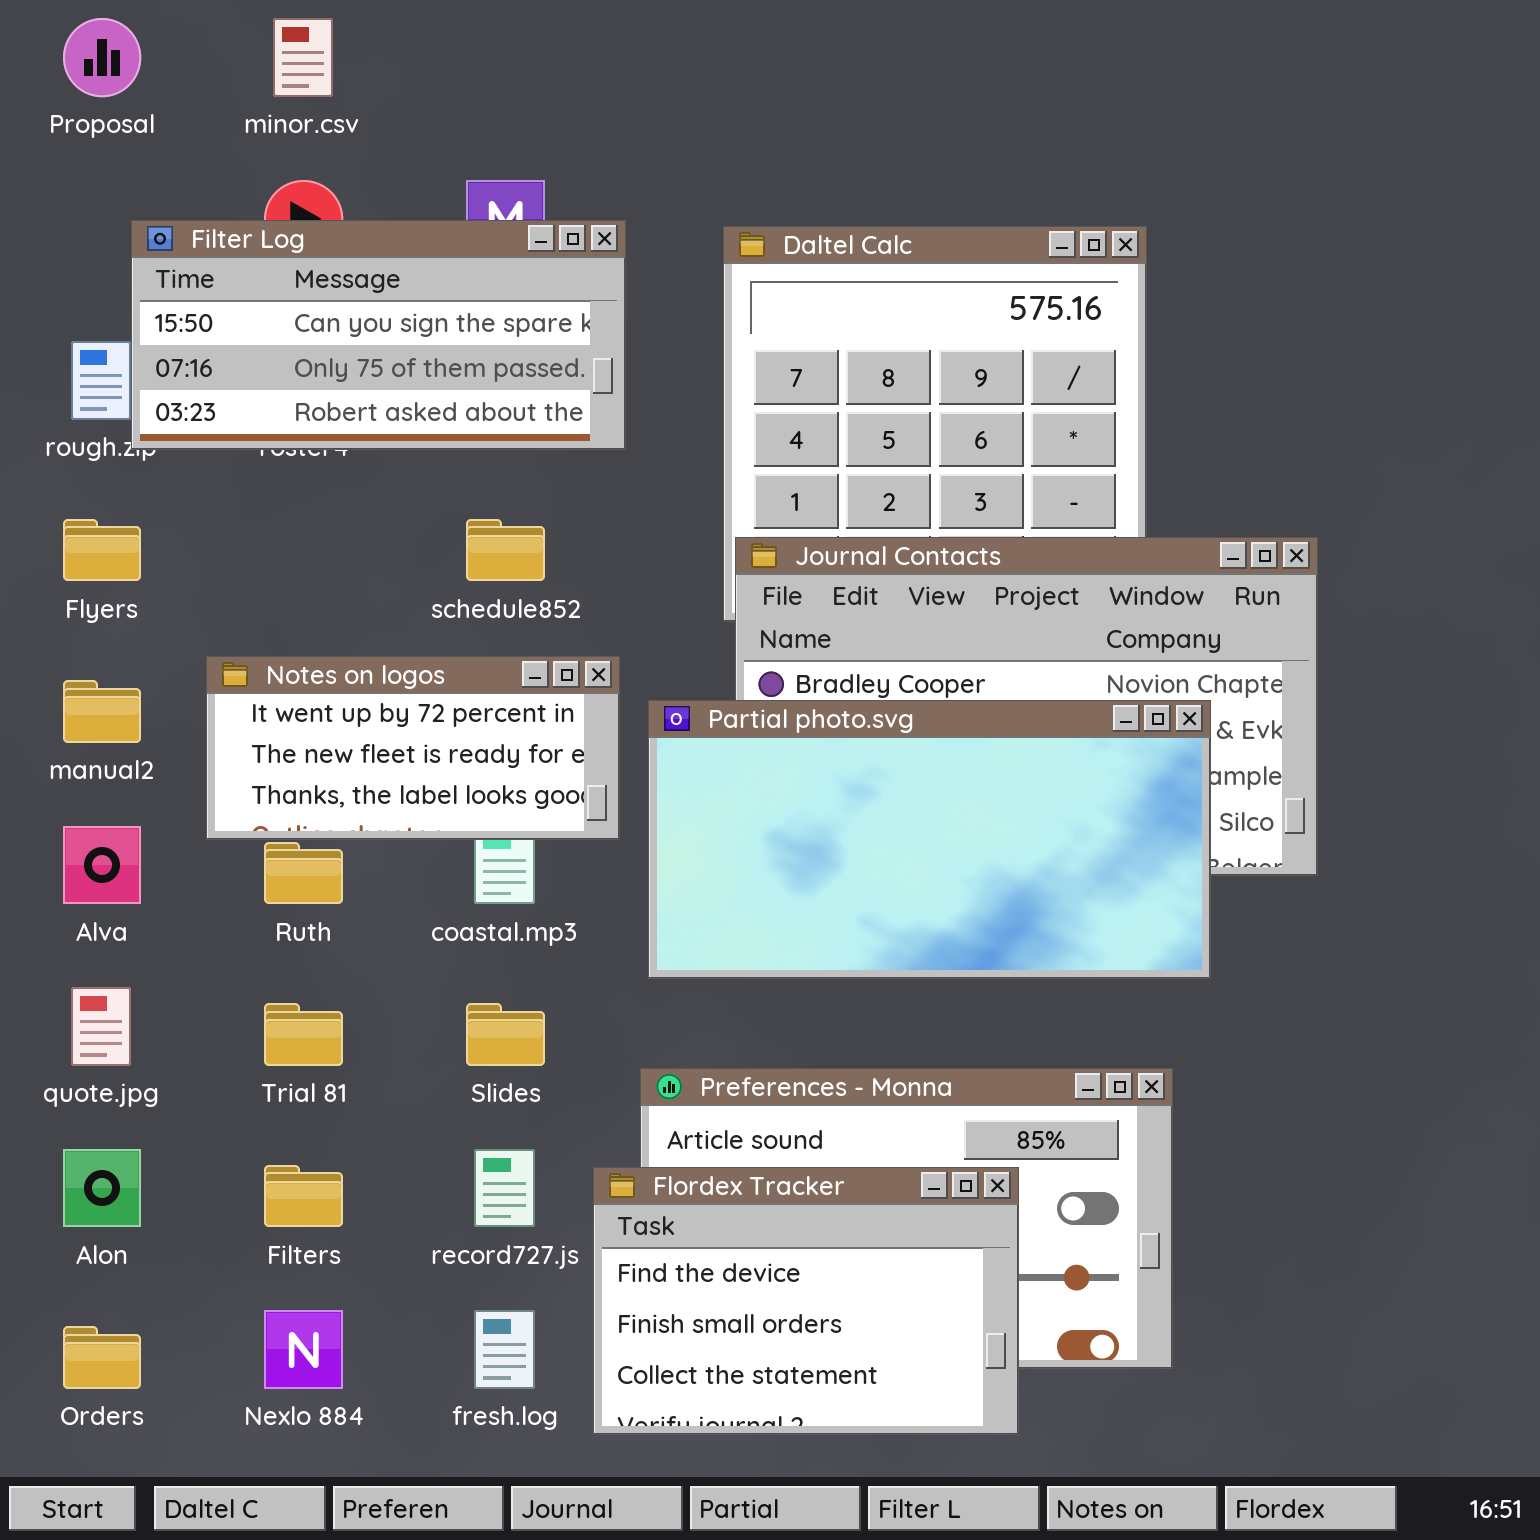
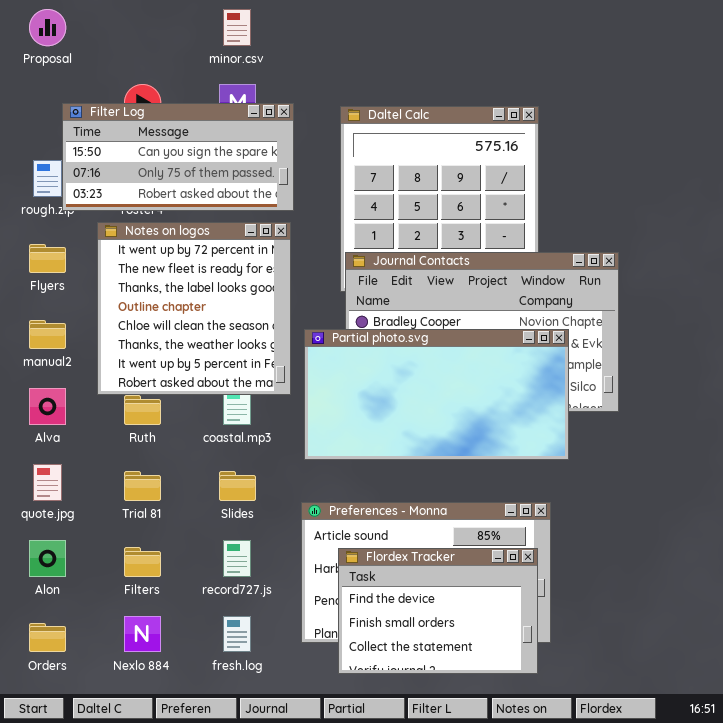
minor.csv: [273,18,333,97] -> [223,9,251,46], moved
Notes on logos: [206,656,620,840] -> [97,222,291,395], resized
Flordex Tracker: [593,1167,1019,1435] -> [338,548,538,674], moved

